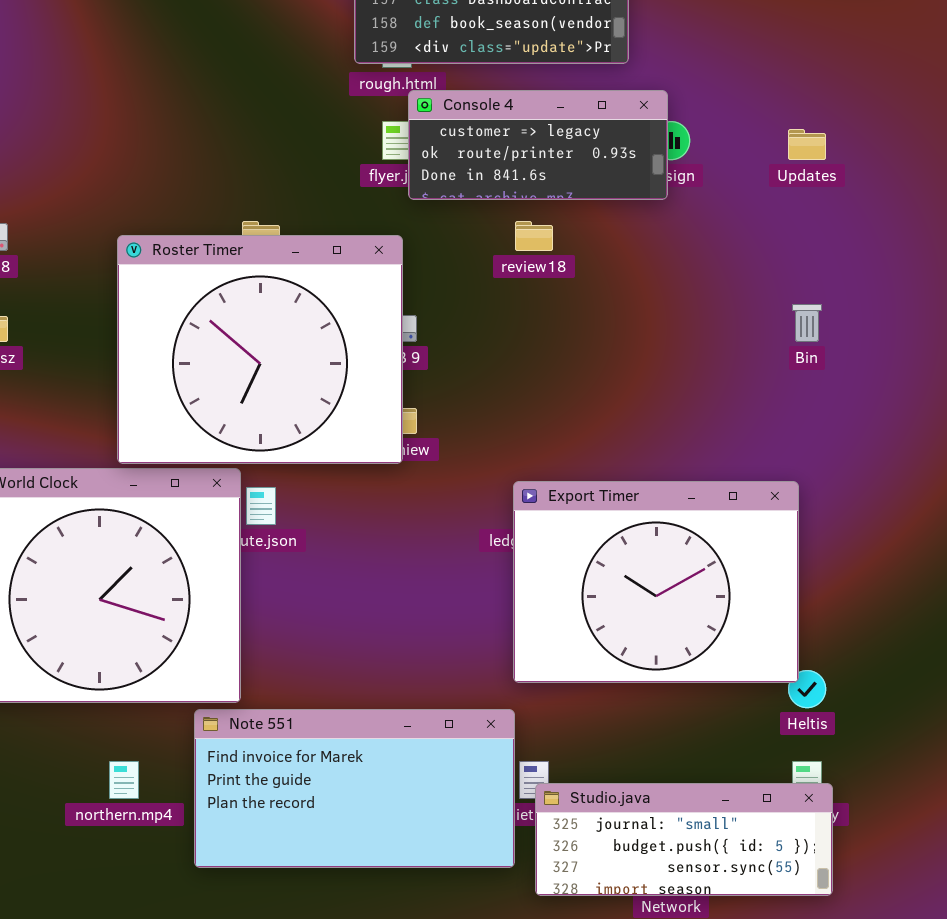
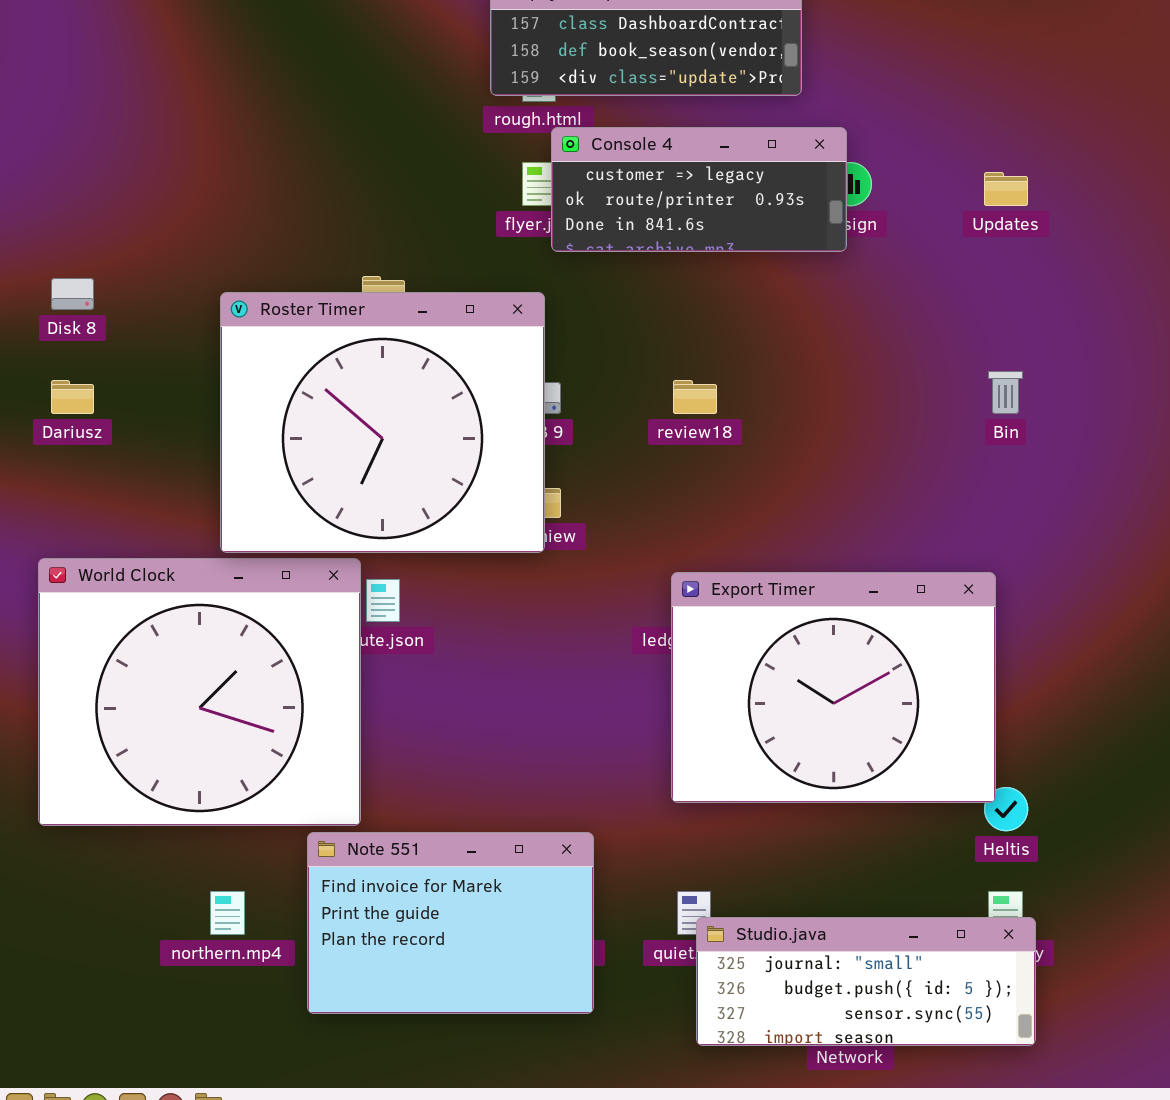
review18: [515,221,553,251] -> [673,380,717,414], moved
Note 551: [194,709,515,868] -> [307,832,594,1014], resized

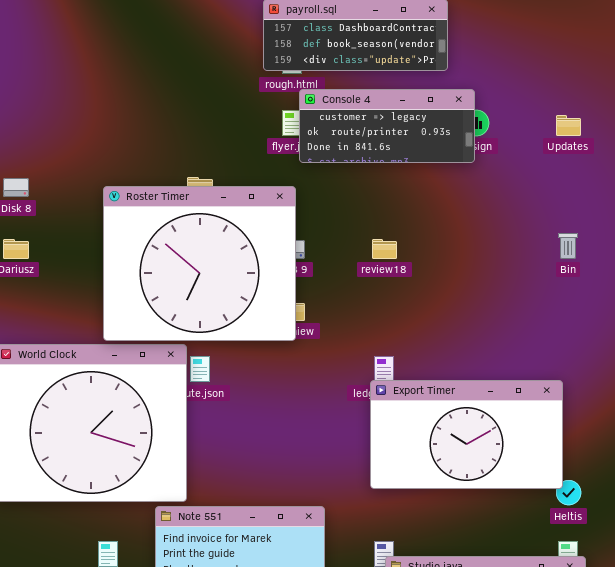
Export Timer: [671,572,996,803] -> [370,380,563,489], resized

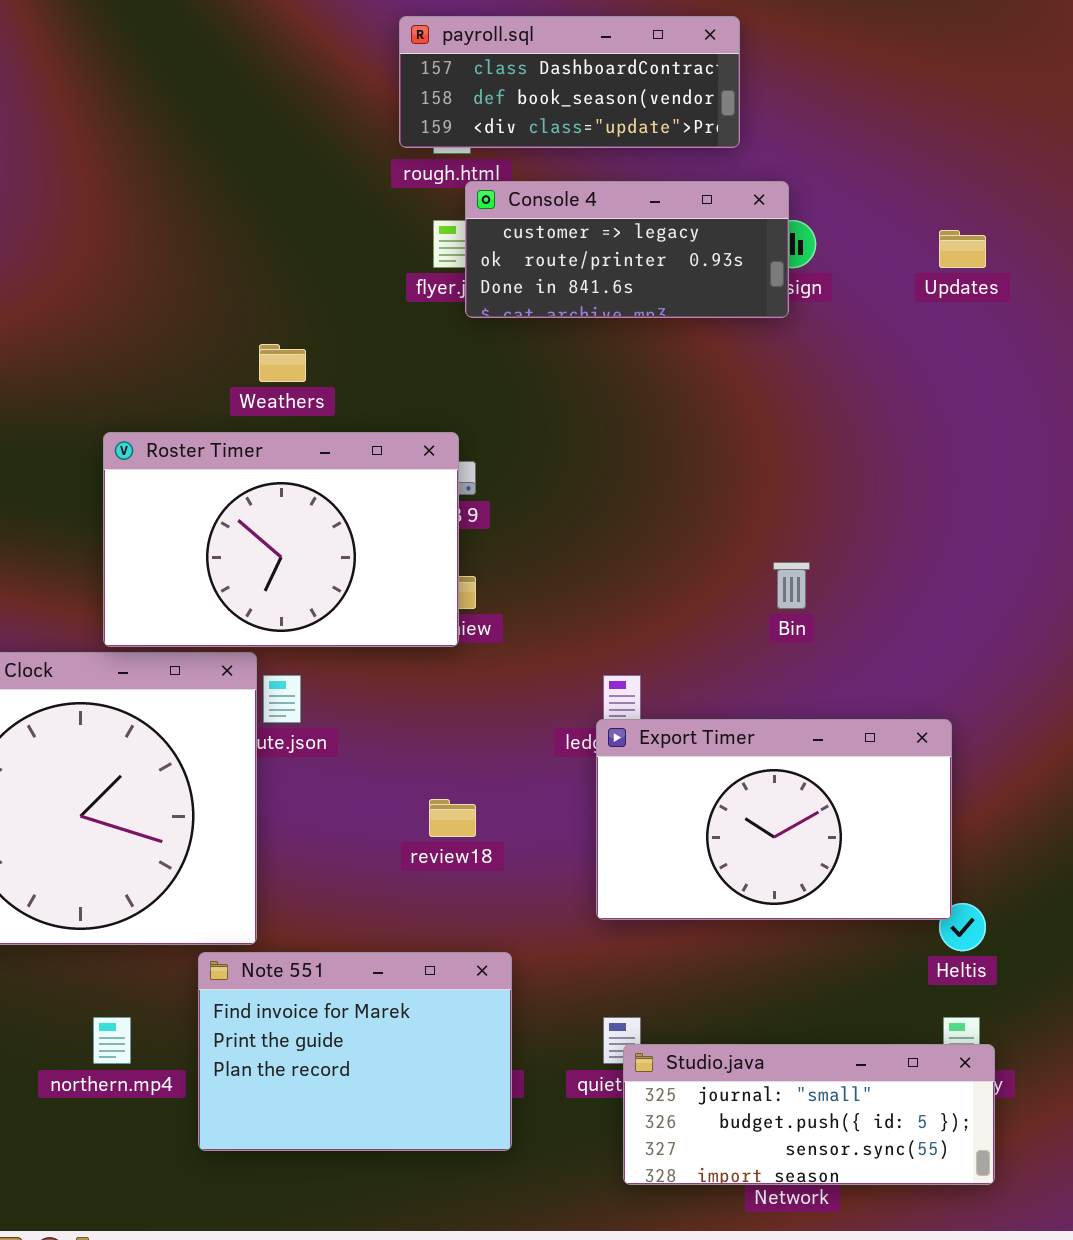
Roster Timer: [103,186,296,341] -> [103,432,459,647], resized
Bin: [558,233,578,259] -> [773,562,810,609], moved
review18: [372,239,397,259] -> [429,799,476,837], moved

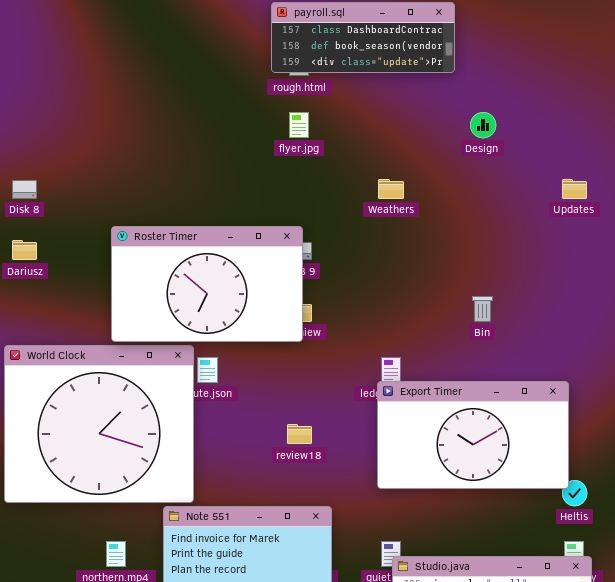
Console 4: [465,181,789,318] -> none, closed
Updates: [939,230,986,268] -> [562,179,587,199], moved
Weathers: [259,344,306,382] -> [378,179,404,199], moved

